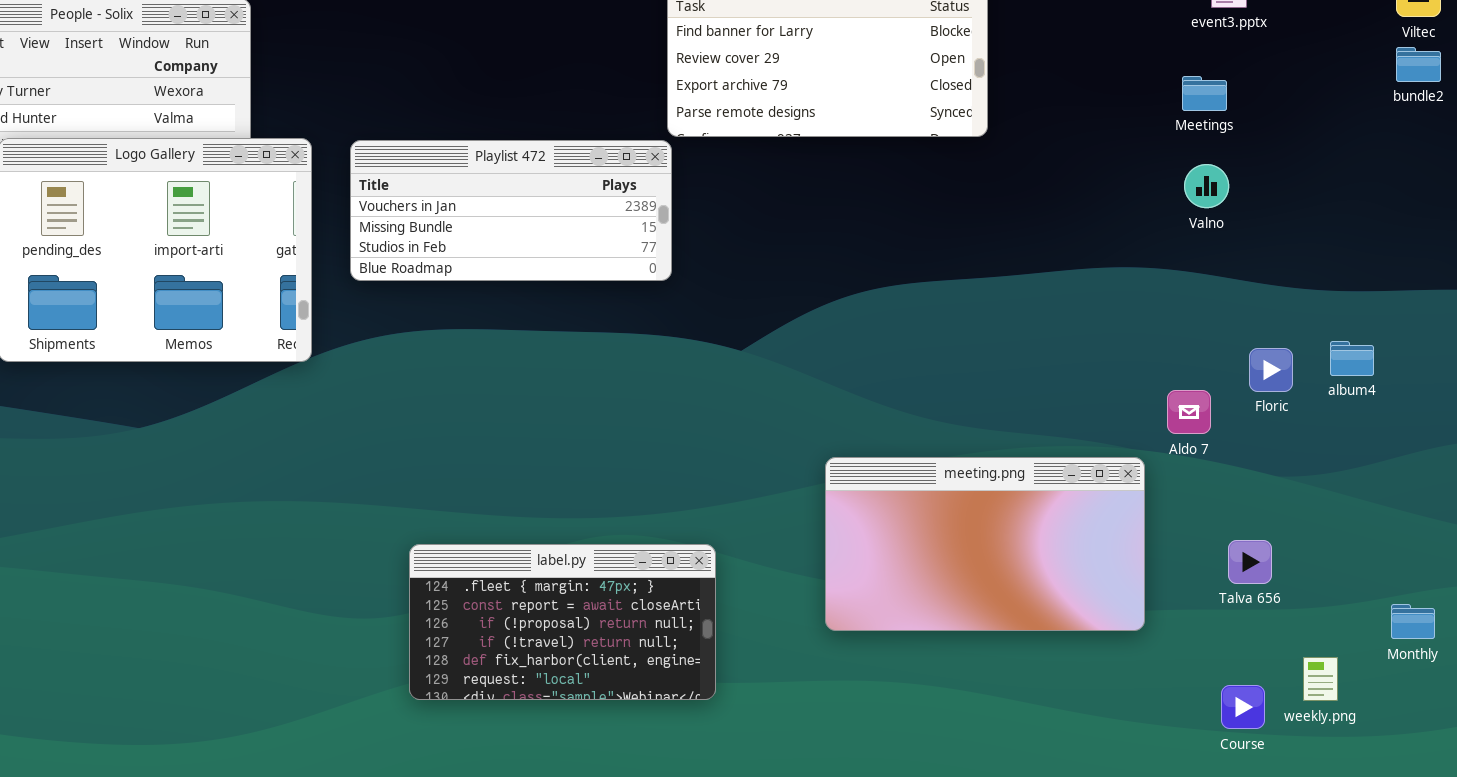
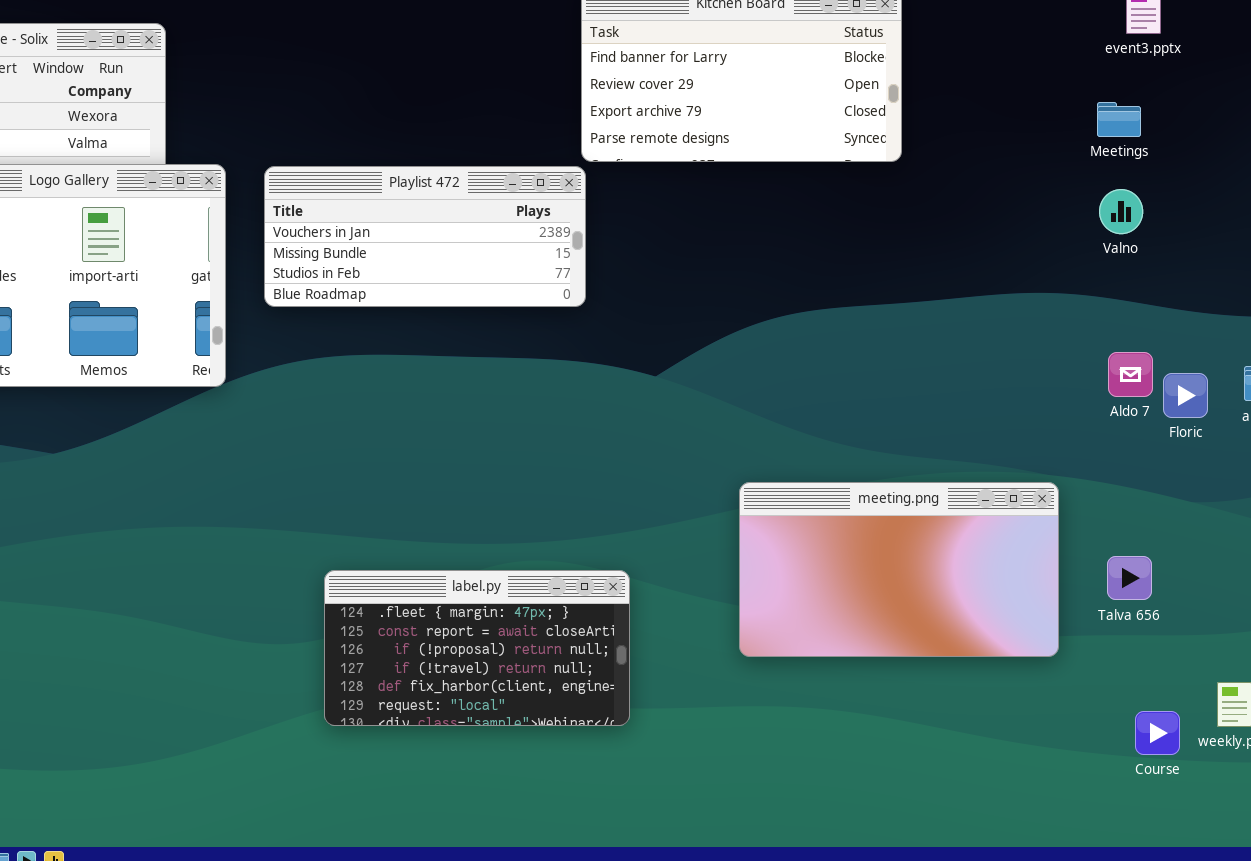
Aldo 7: [1167,390,1211,434] -> [1108,352,1153,397], moved
Talva 656: [1228,540,1272,584] -> [1107,556,1152,600], moved

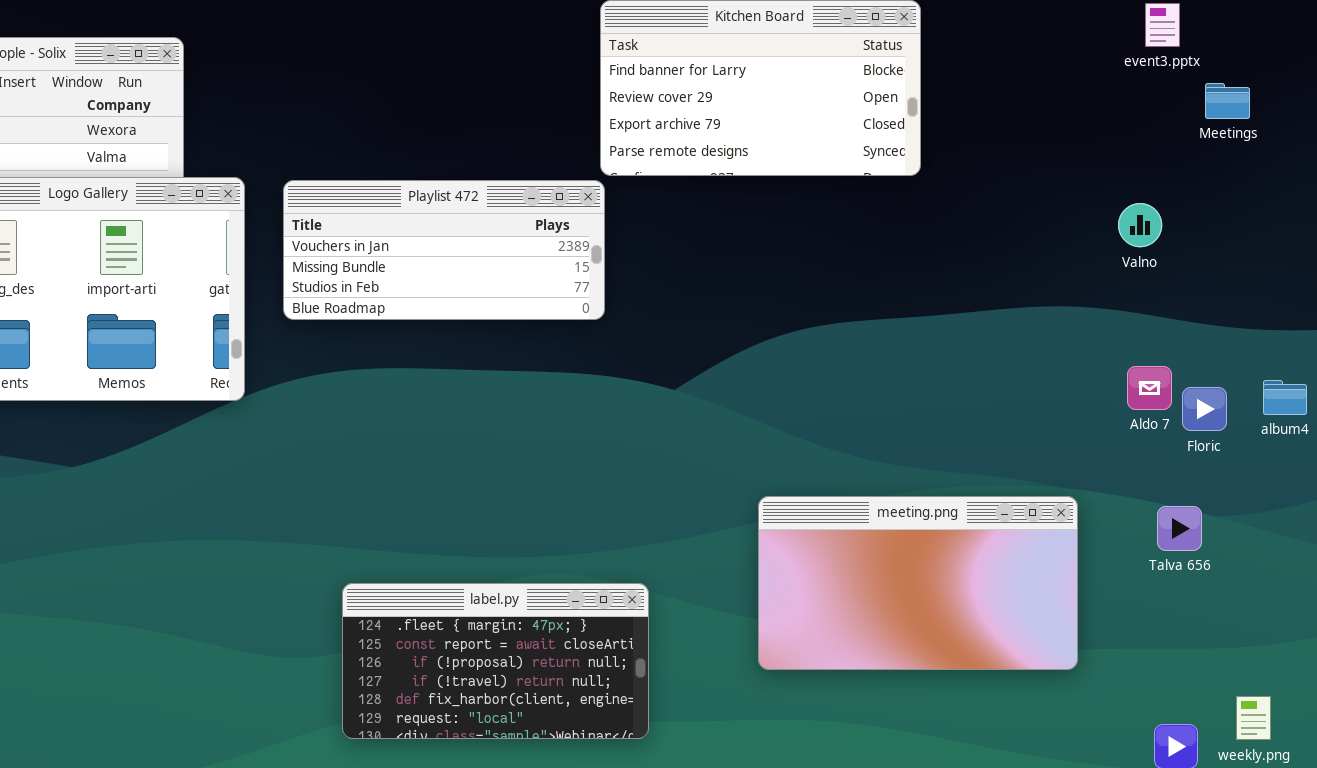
Meetings: [1097,102,1141,137] -> [1205,83,1250,119], moved
Talva 656: [1107,556,1152,600] -> [1157,506,1202,551], moved

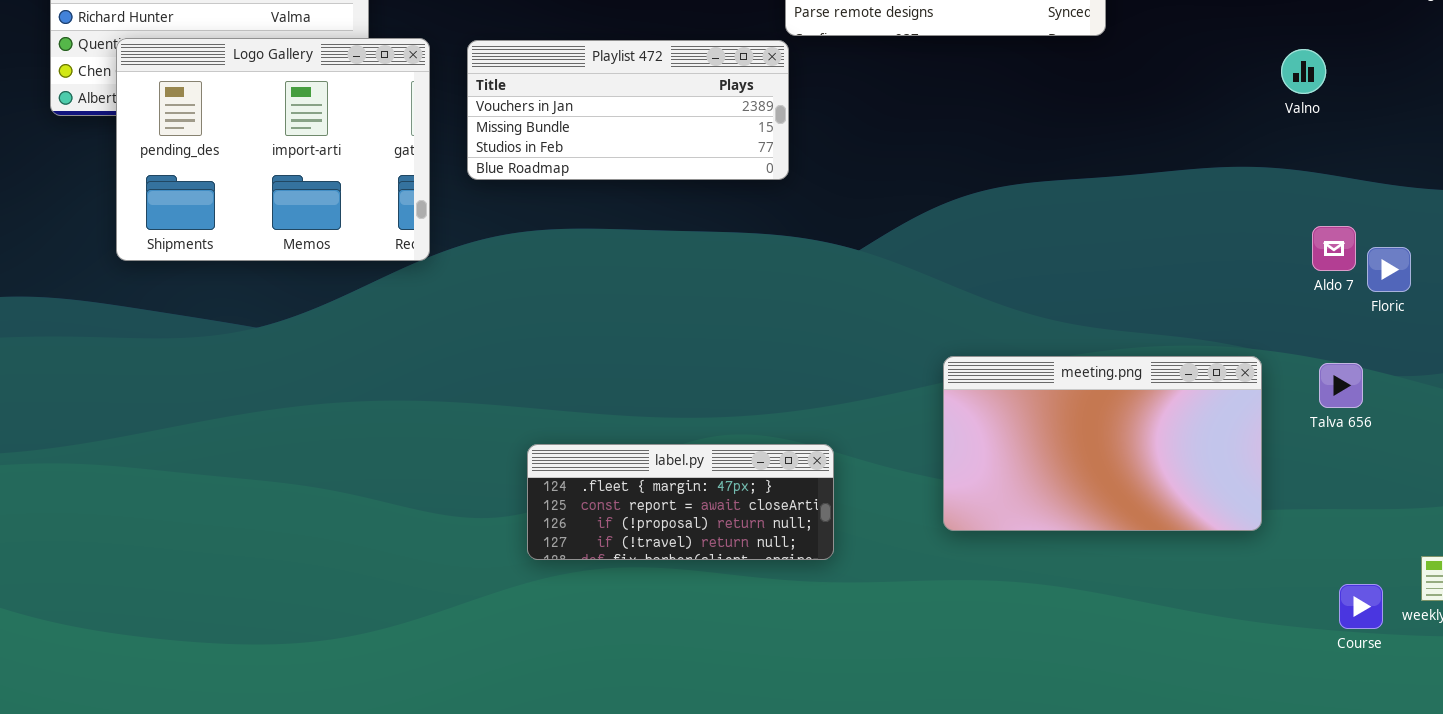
Valno: [1118,203,1162,247] -> [1281,49,1326,94], moved
Talva 656: [1157,506,1202,551] -> [1319,363,1363,408], moved
label.py: [342,583,649,739] -> [527,444,834,560], resized

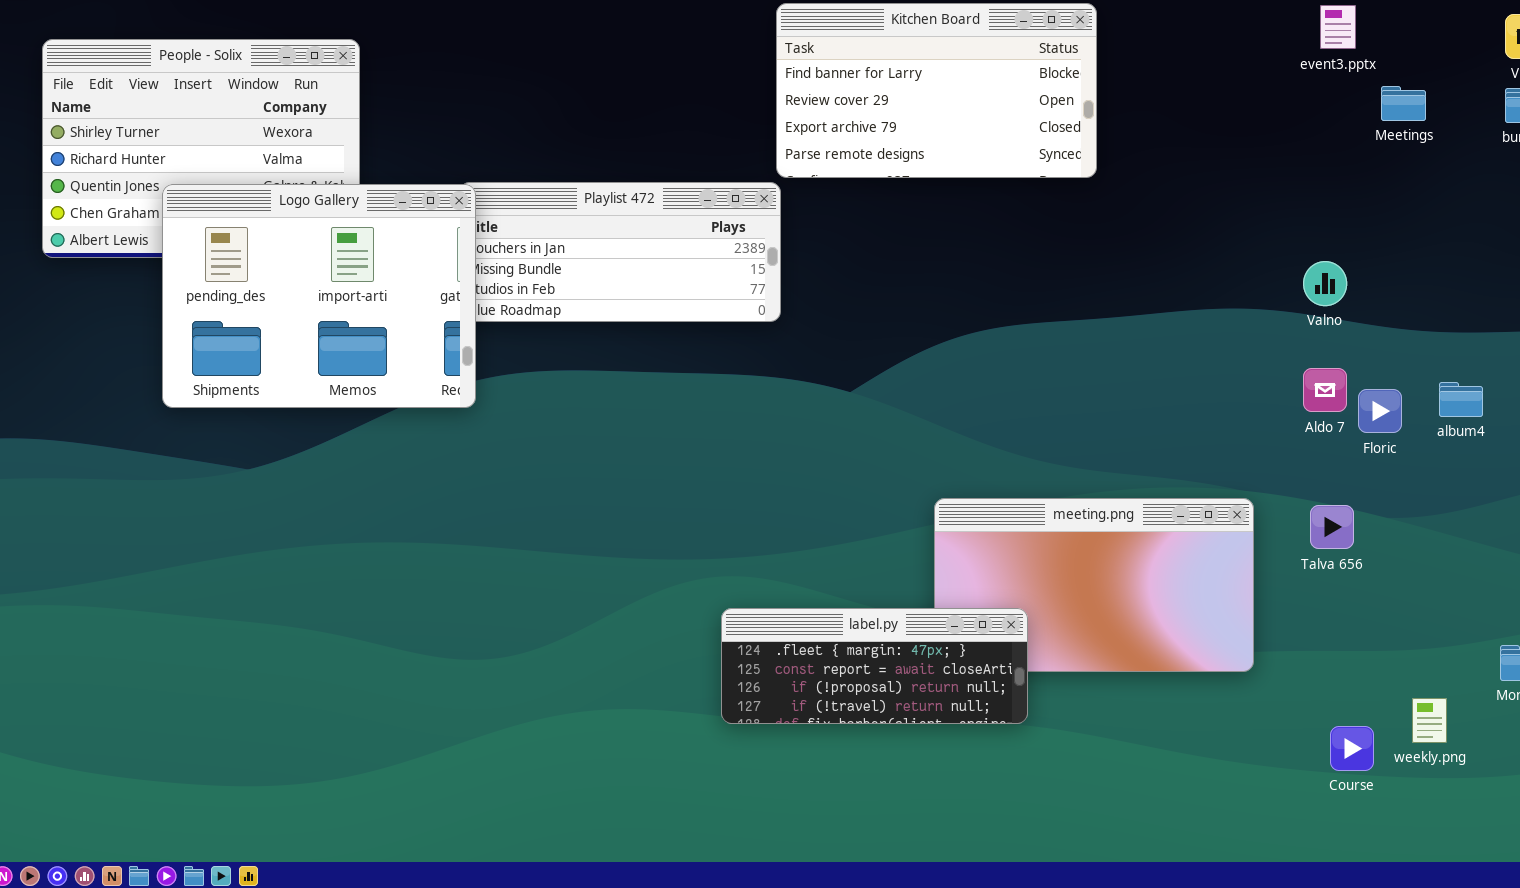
Logo Gallery: [116,38,430,261] -> [162,184,476,408], moved
Valno: [1281,49,1326,94] -> [1303,261,1347,306], moved
label.py: [527,444,834,560] -> [721,608,1028,724], moved

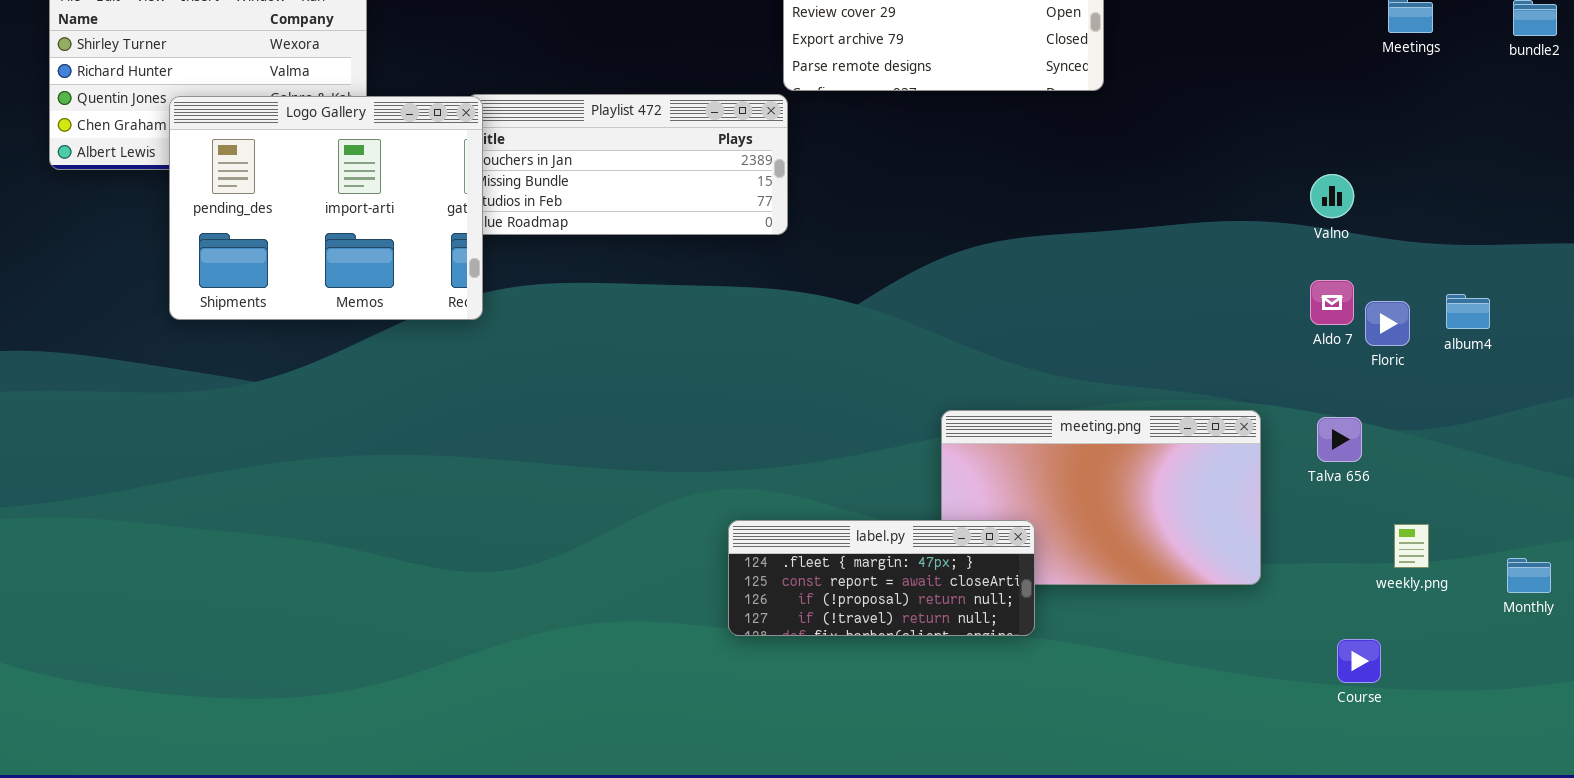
weekly.png: [1412,698,1447,743] -> [1394,524,1429,568], moved

